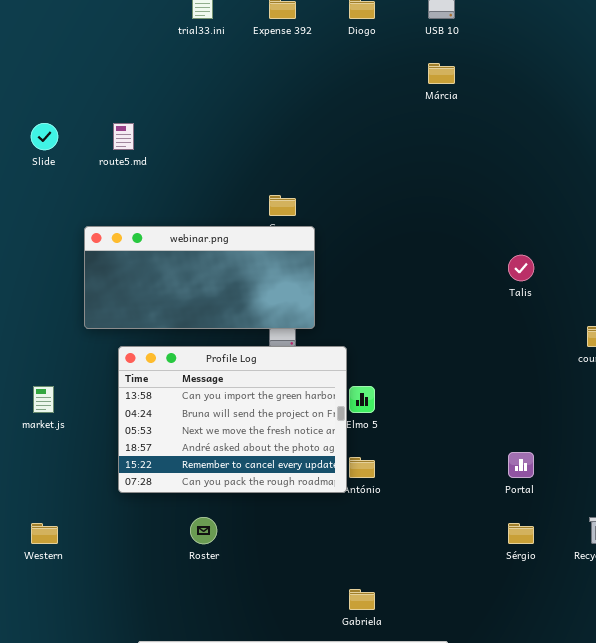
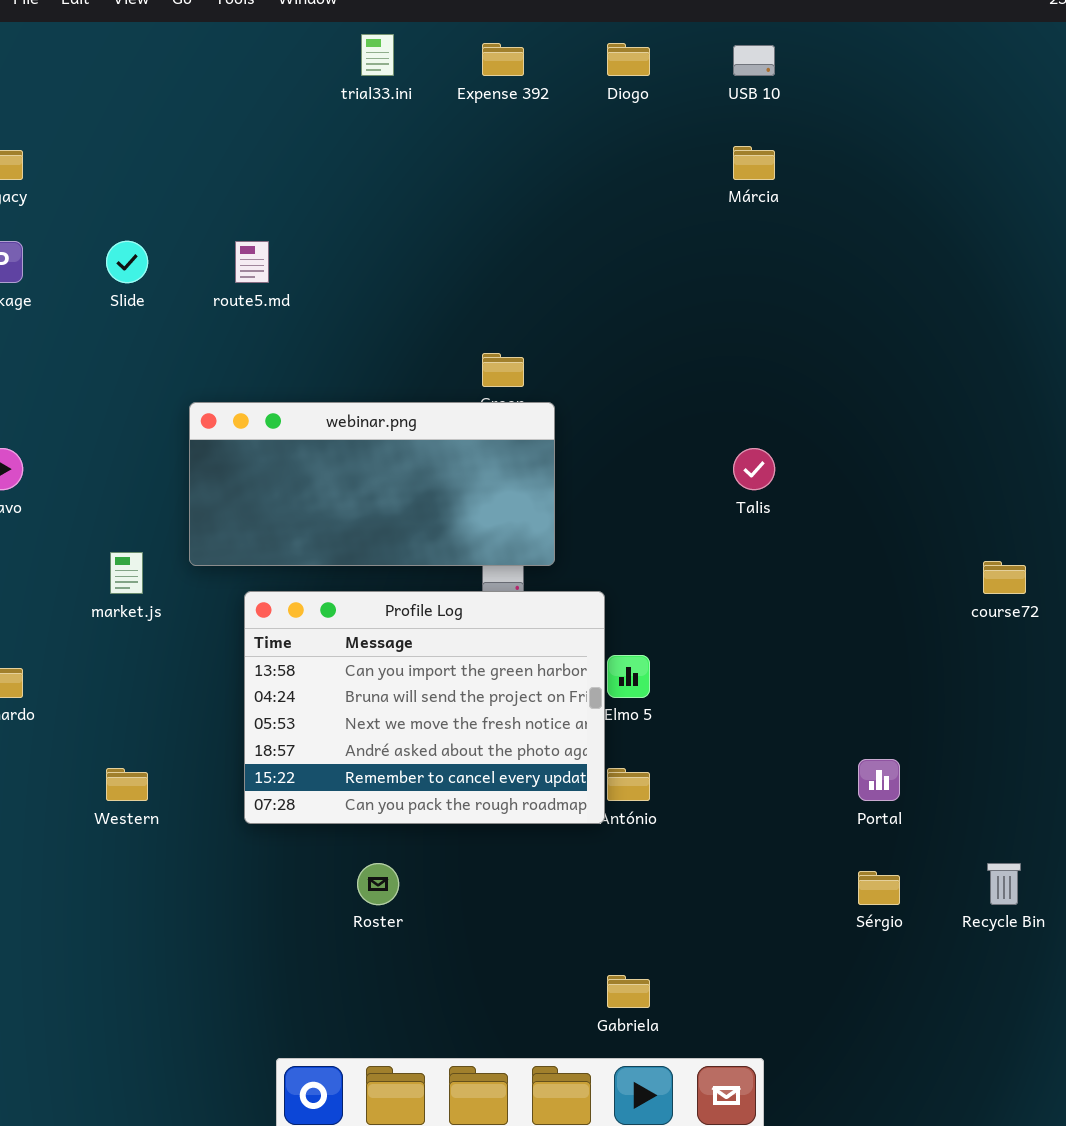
Talis: [508,255,534,281] -> [733,448,775,490], moved
market.js: [33,386,54,413] -> [110,552,143,594], moved
Western: [31,523,58,544] -> [106,768,148,801], moved

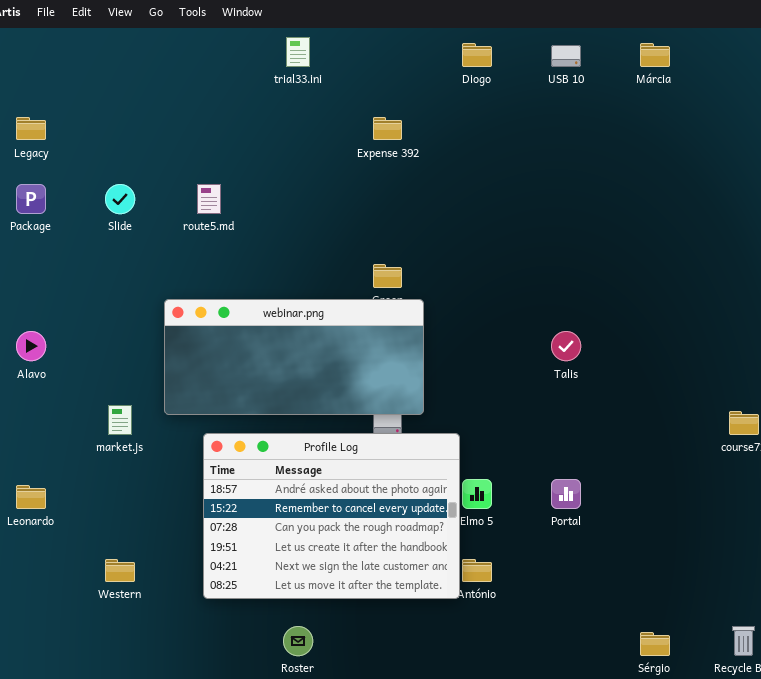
Expense 392: [482,43,524,76] -> [373,117,402,140], moved
Márcia: [733,146,775,180] -> [640,43,670,67], moved
Profile Log: [244,591,605,824] -> [203,433,460,599], scrolled down 3 rows
Portal: [858,759,900,801] -> [551,479,581,509], moved

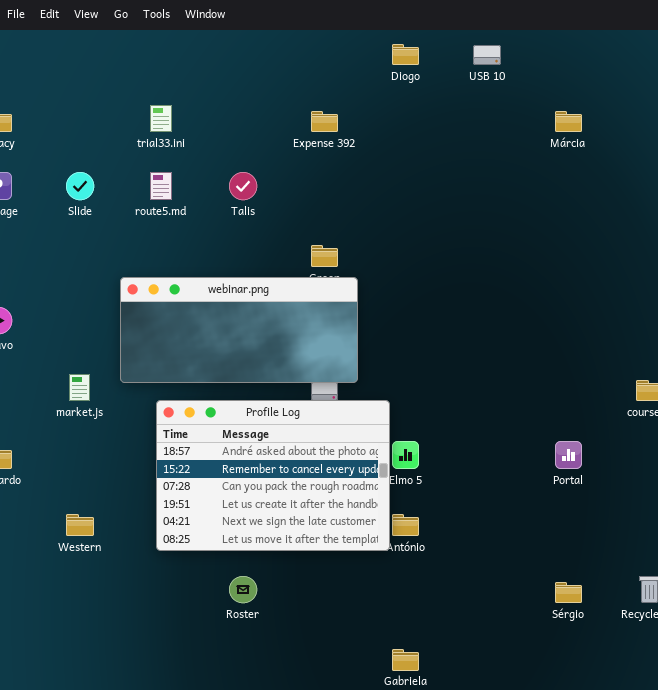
trial33.ini: [286,37,310,67] -> [150,105,172,132], moved
Márcia: [640,43,670,67] -> [555,111,582,132], moved
Talis: [551,331,581,361] -> [229,172,257,200], moved
Portal: [551,479,581,509] -> [555,441,582,469], moved

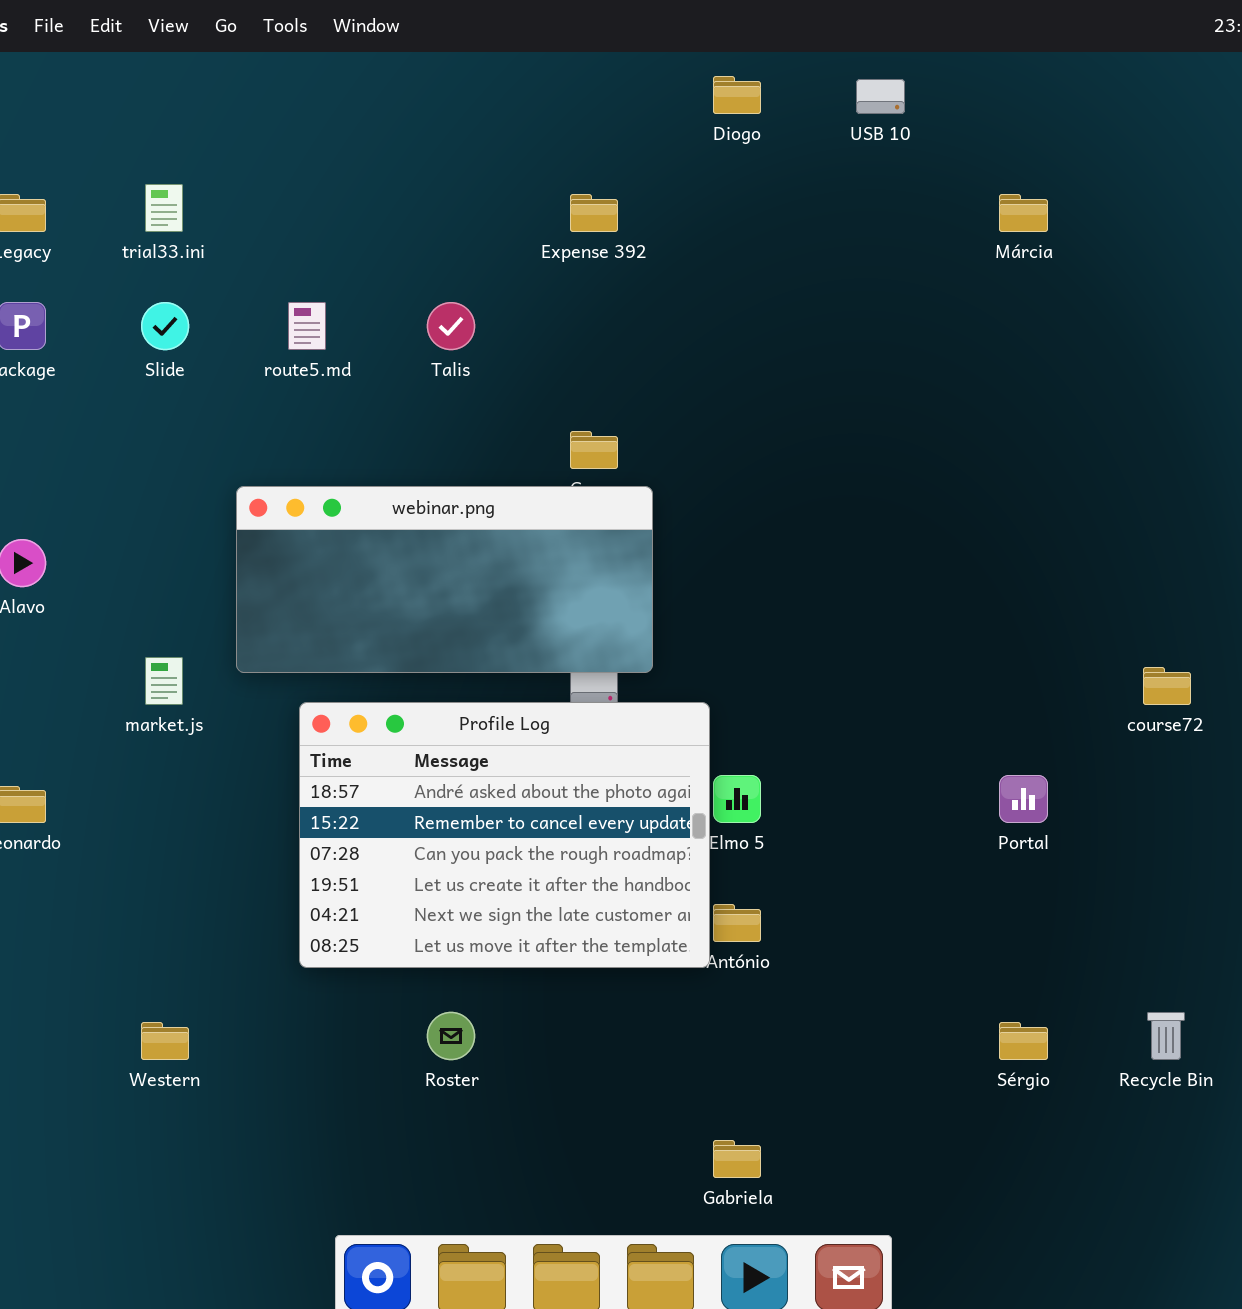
trial33.ini: [150,105,172,132] -> [145,184,183,232], moved
Western: [66,514,94,536] -> [141,1022,189,1060], moved

